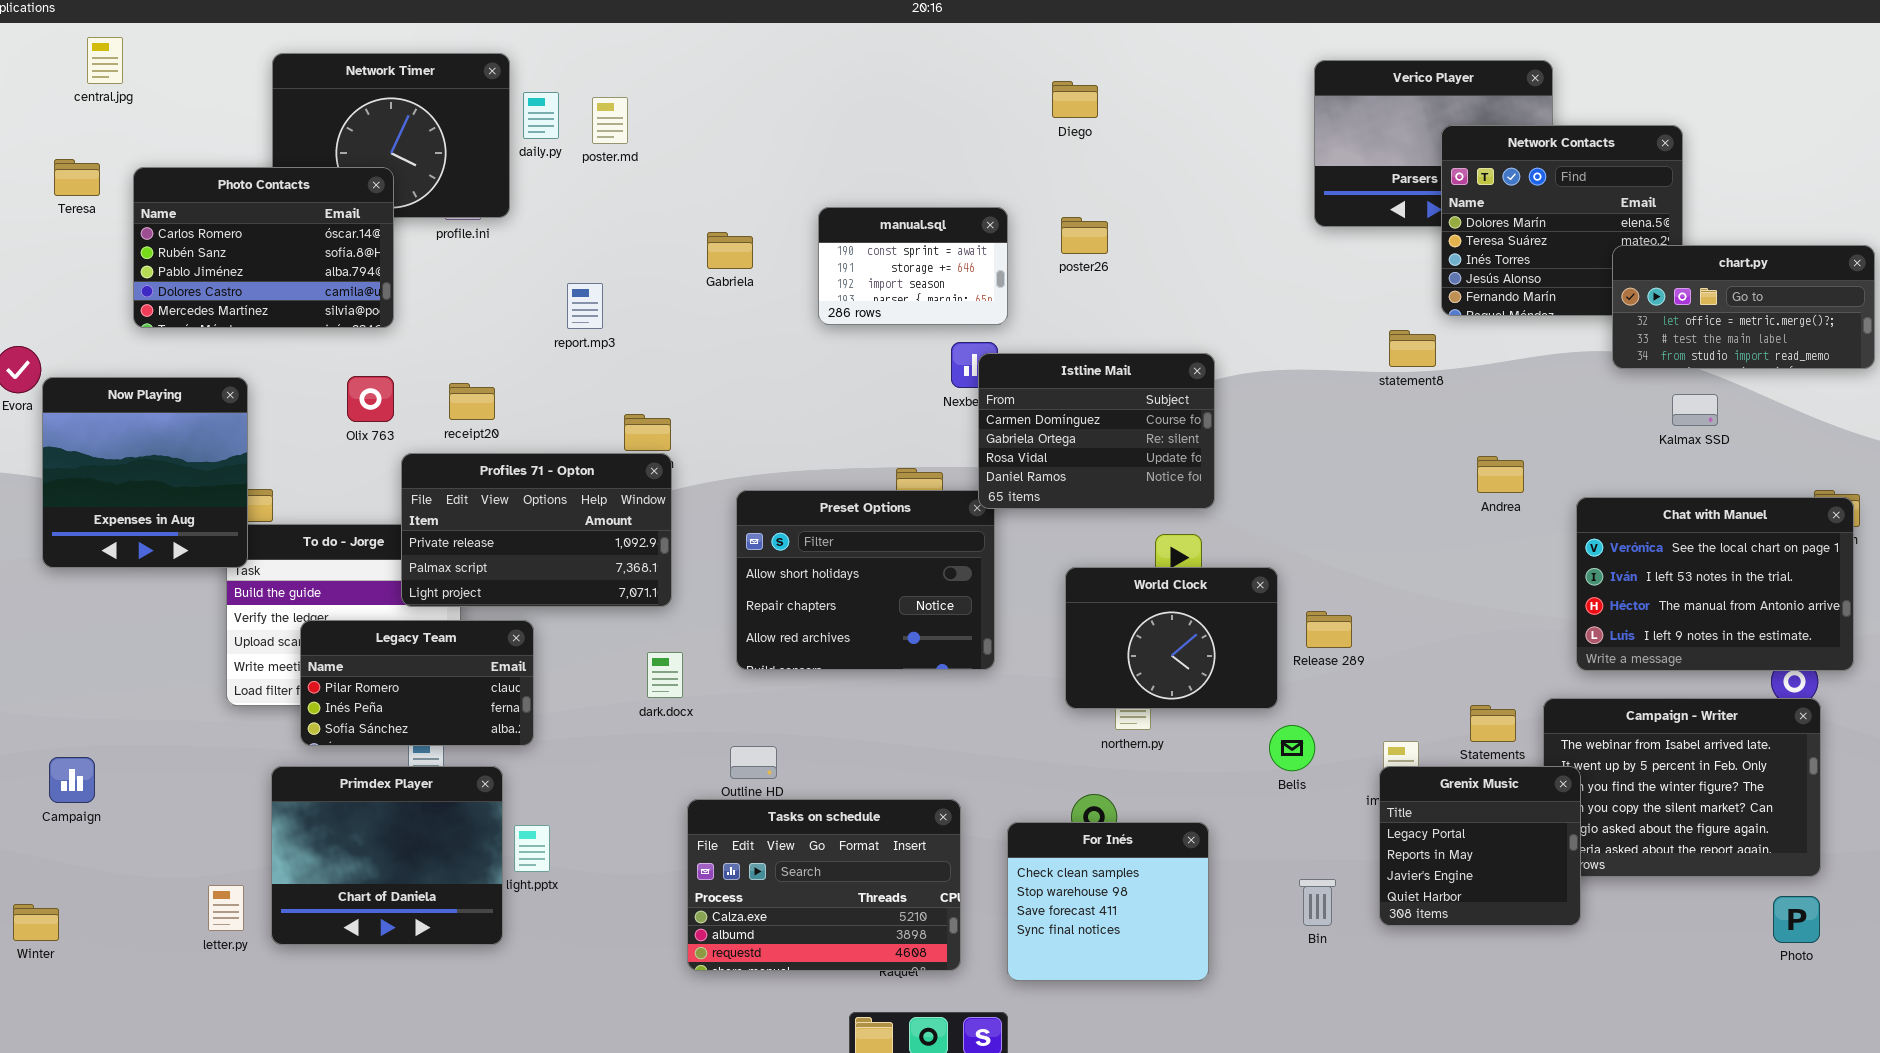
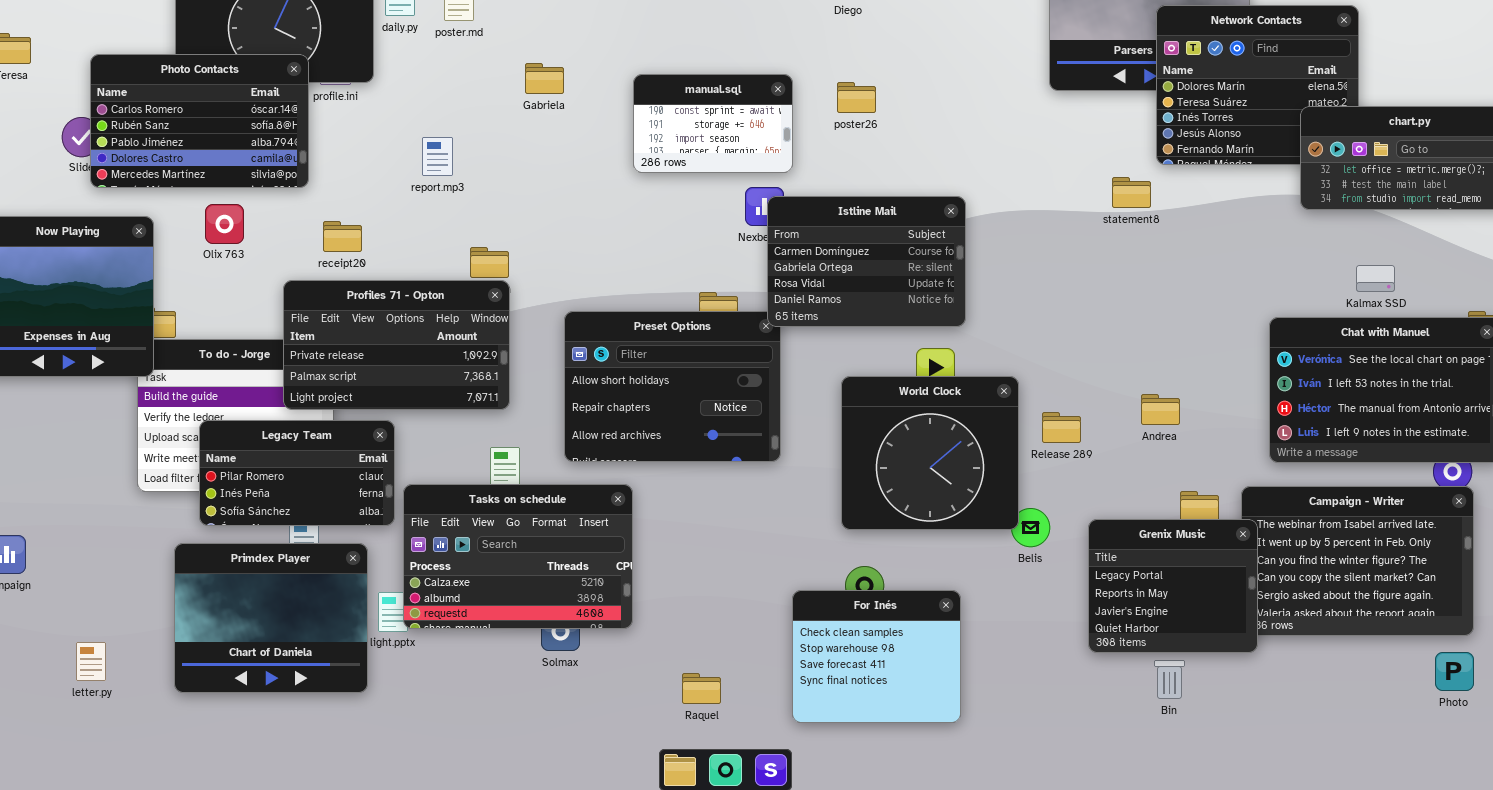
Photo Contacts: [133,167,394,328] -> [90,54,309,188], moved
Gabriela: [707,232,753,269] -> [525,63,564,94], moved
Olix 763: [347,376,394,422] -> [205,204,244,244], moved
Kalmax SSD: [1672,394,1718,426] -> [1356,265,1395,292], moved
Andrea: [1477,456,1524,493] -> [1141,394,1180,425], moved
World Clock: [1065,567,1278,709] -> [841,376,1019,530], resized
Grenix Music: [1379,766,1581,926] -> [1088,519,1258,653], moved
Tasks on schedule: [687,799,961,971] -> [403,484,633,629], moved
Bin: [1299,879,1336,926] -> [1154,660,1185,699], moved
letter.py: [208,885,244,931] -> [76,642,106,681], moved

